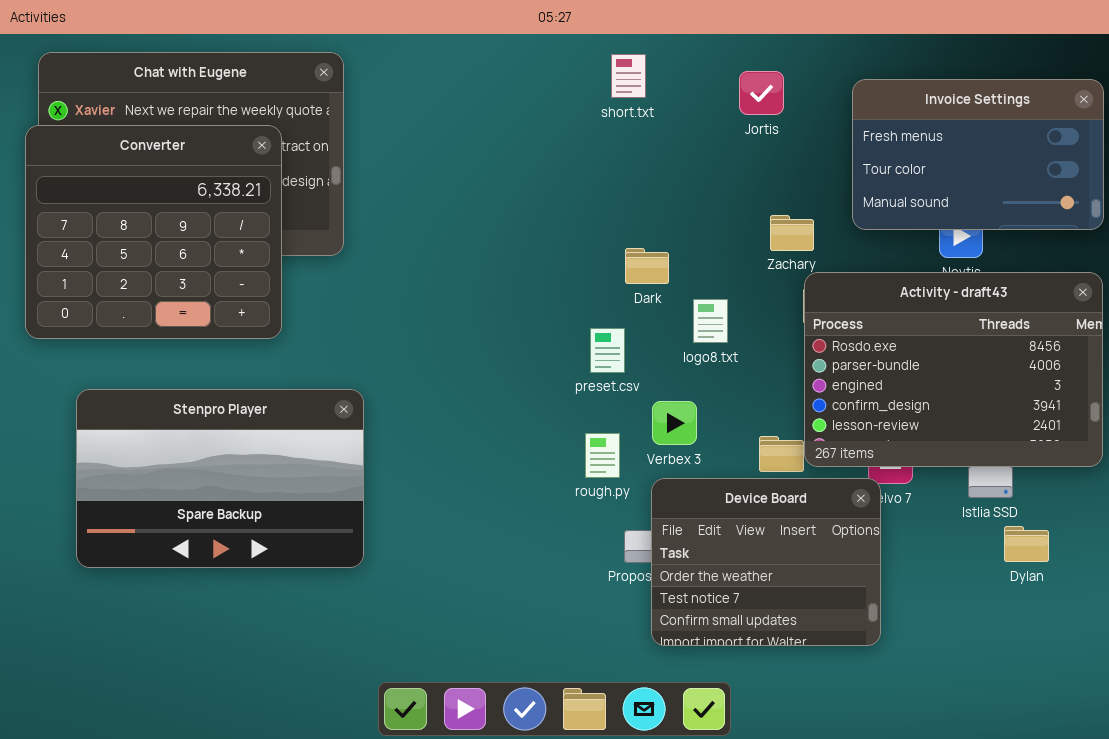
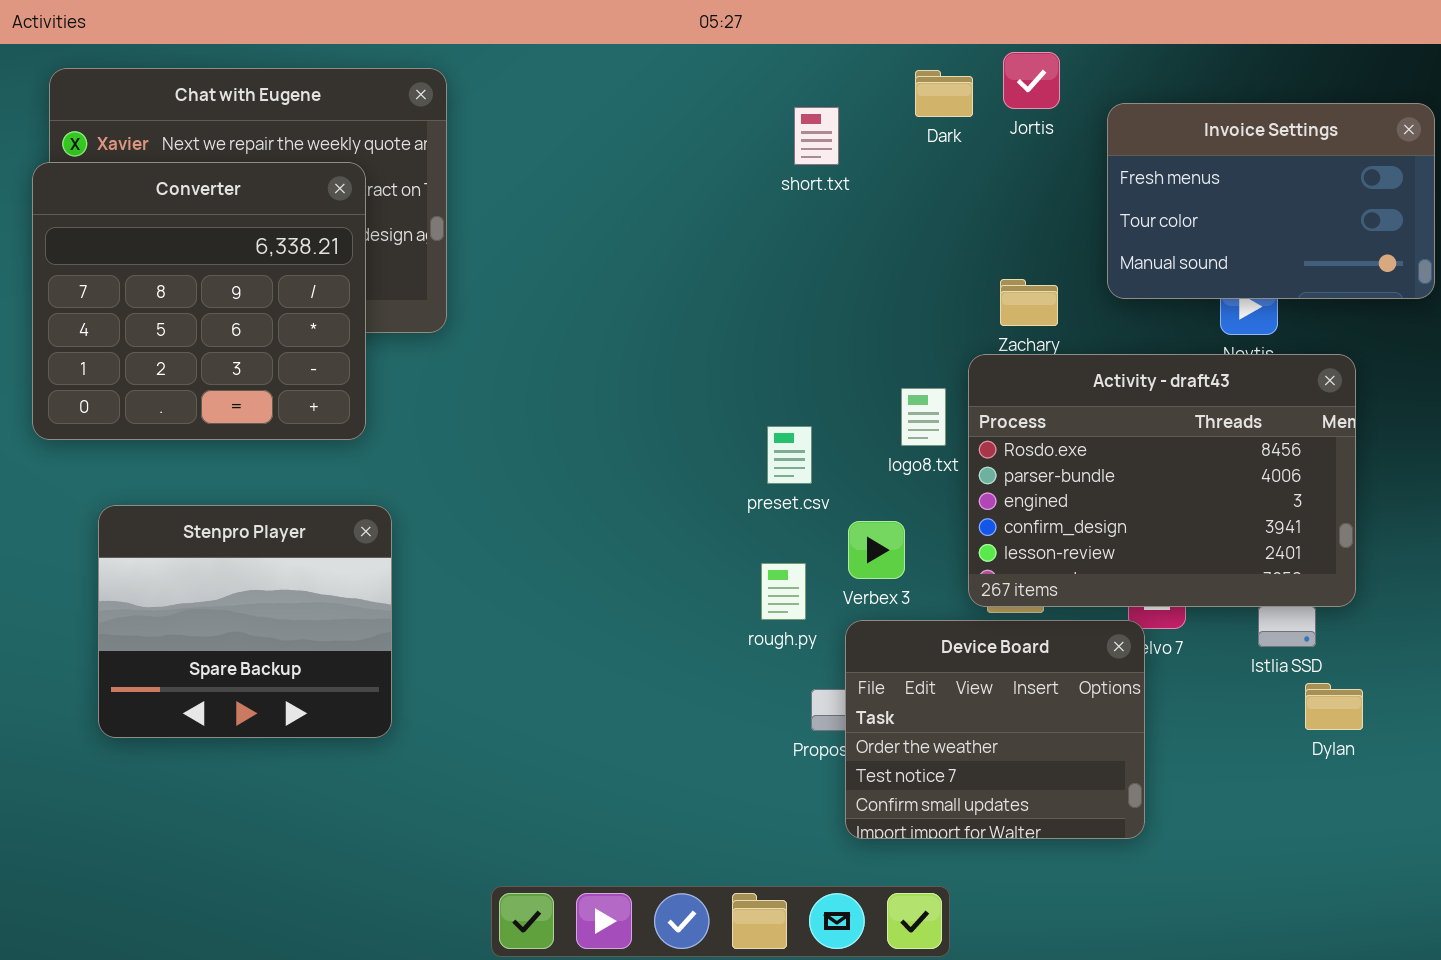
short.txt: [611,54,646,98] -> [794,107,839,165], moved
Jortis: [739,71,784,115] -> [1003,52,1060,109], moved
Dark: [625,248,669,284] -> [915,70,973,117], moved
Activity - draft43: [804,272,1103,467] -> [968,354,1356,607], moved
Stenpro Player: [76,389,364,568] -> [98,505,392,738], resized

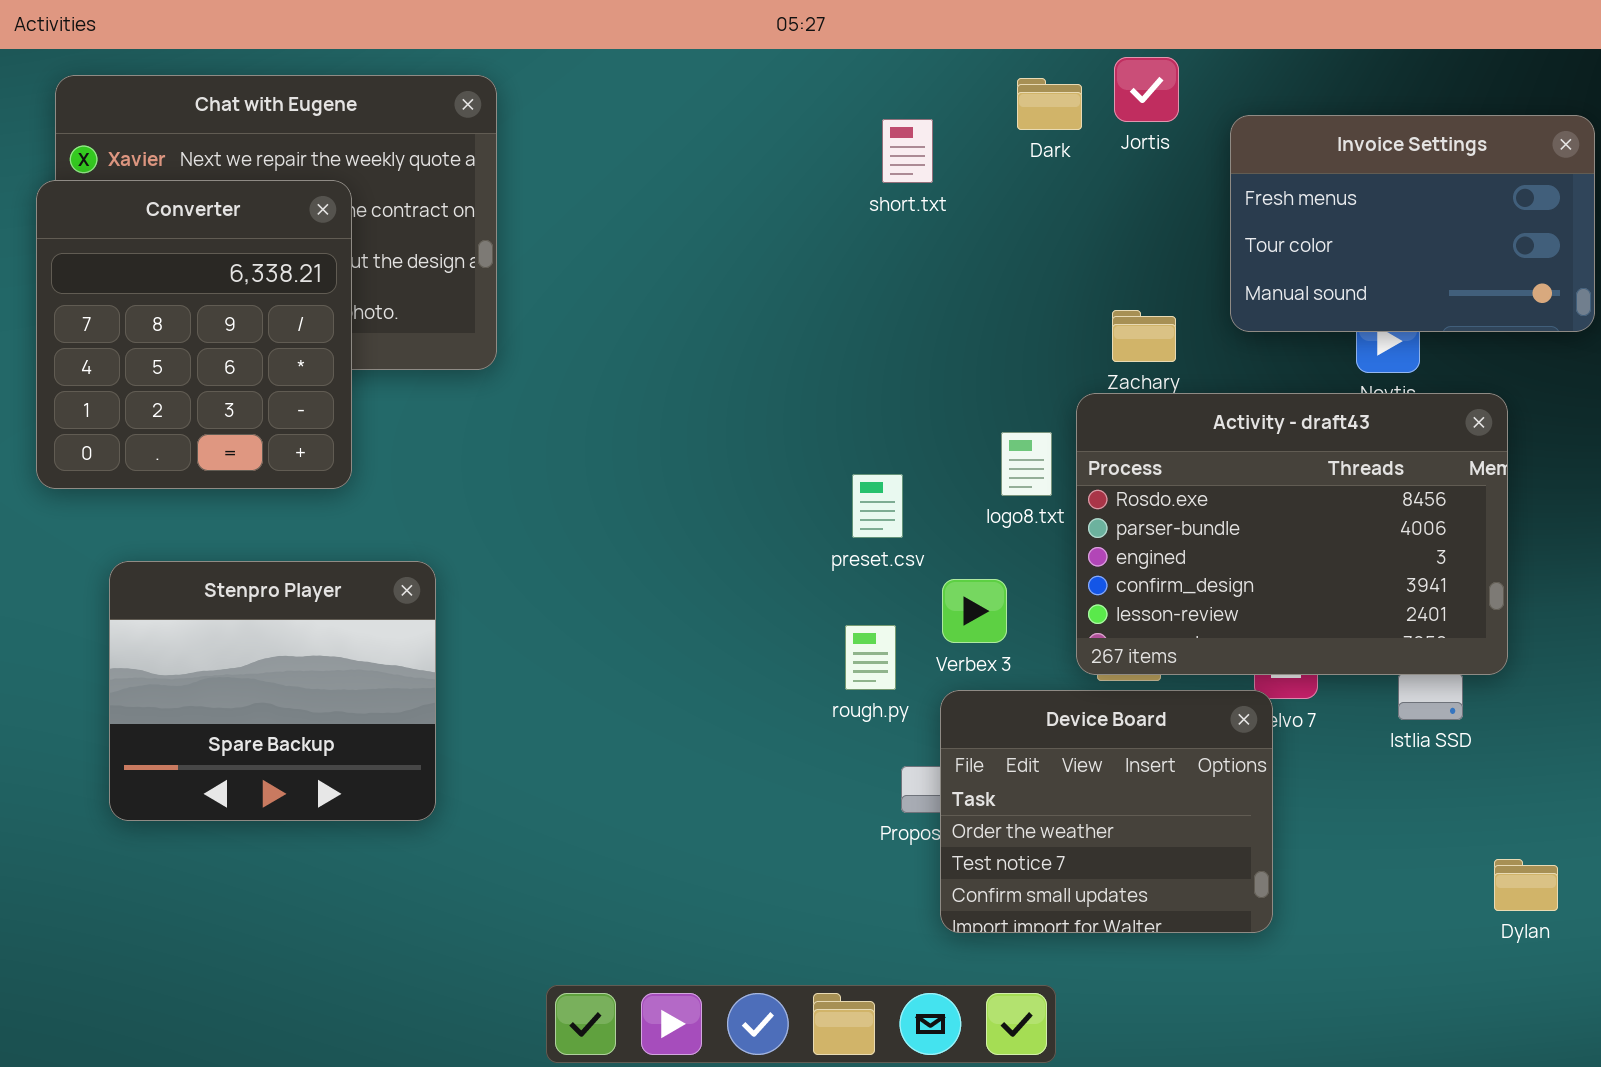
Converter: [32,162,366,440] -> [36,180,352,489], resized
Dylan: [1305,683,1363,730] -> [1494,859,1558,911], moved

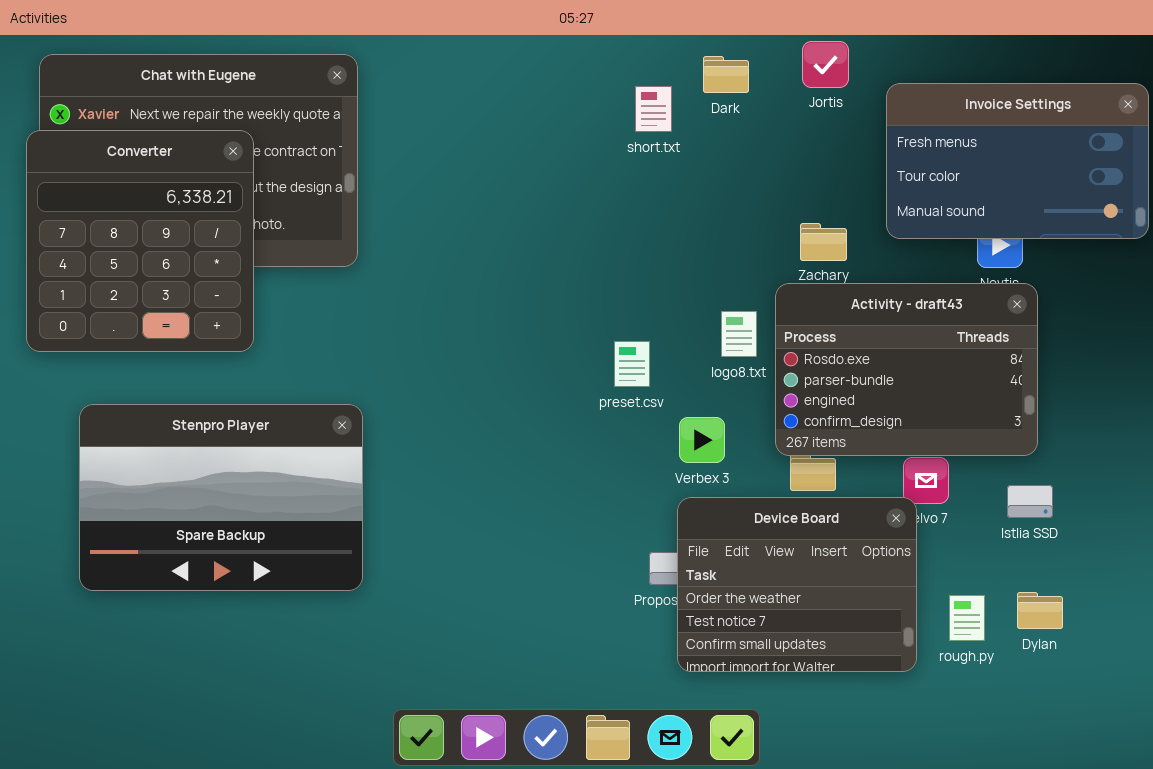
Dark: [1017,78,1082,130] -> [703,56,749,93], moved
Activity - draft43: [1076,393,1508,675] -> [775,283,1038,456], resized
Stenpro Player: [109,561,436,821] -> [79,404,363,591], resized
rough.py: [845,625,896,690] -> [949,595,985,641], moved
Dylan: [1494,859,1558,911] -> [1017,592,1063,629], moved

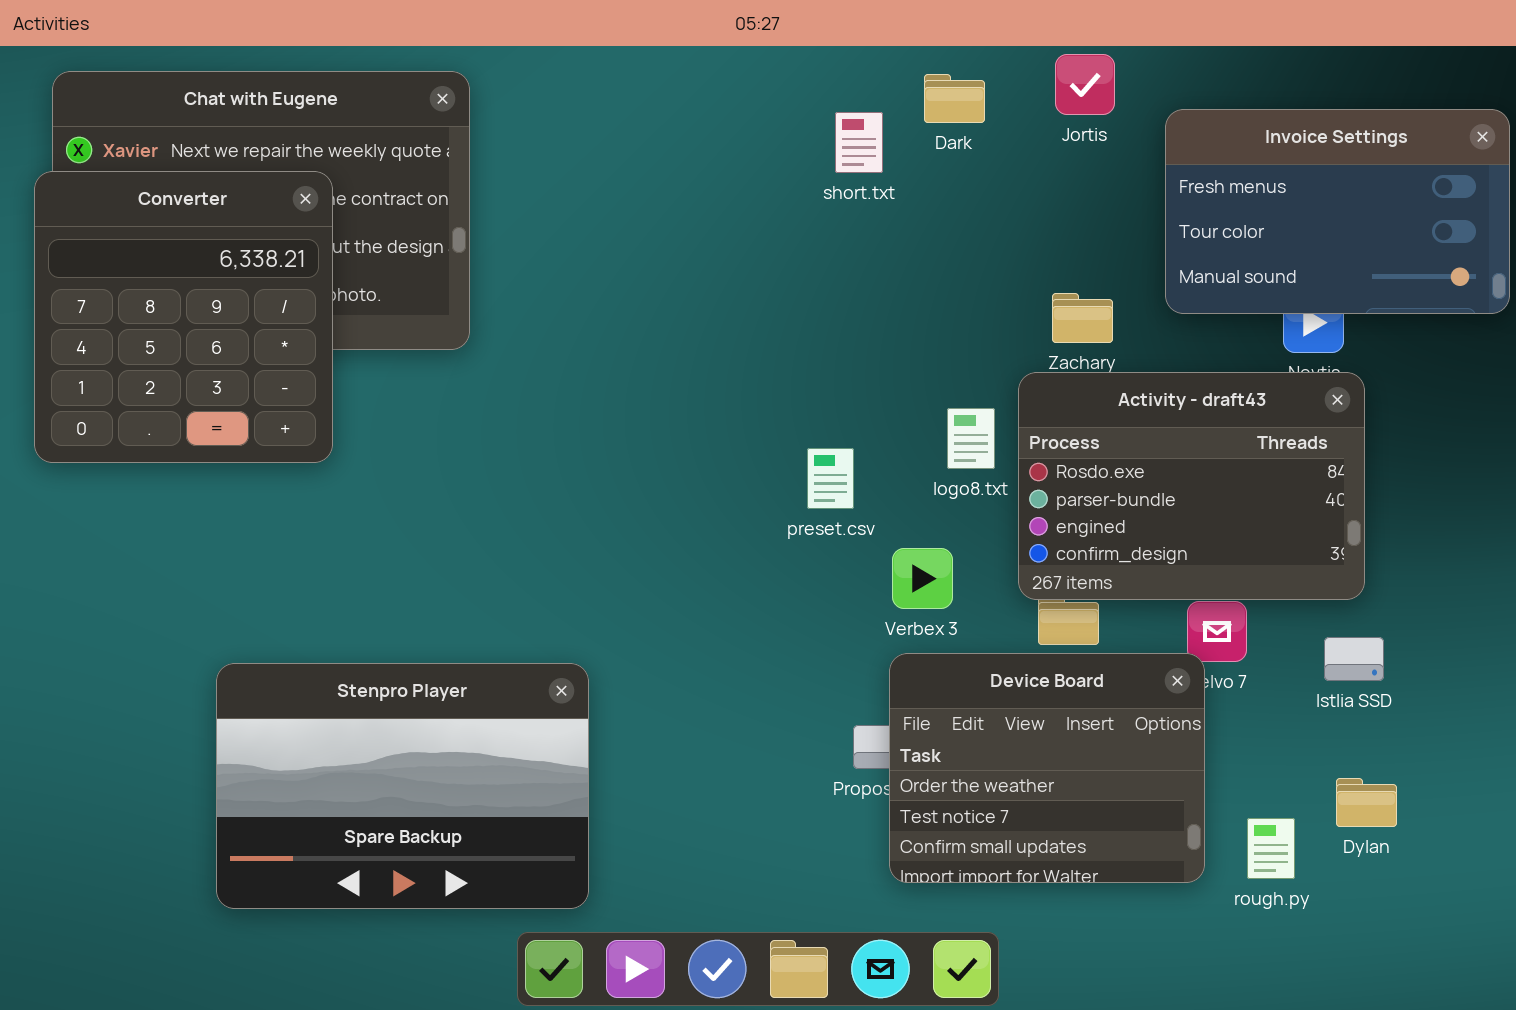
Stenpro Player: [79,404,363,591] -> [216,663,589,909], moved
rough.py: [949,595,985,641] -> [1247,818,1295,879], moved

